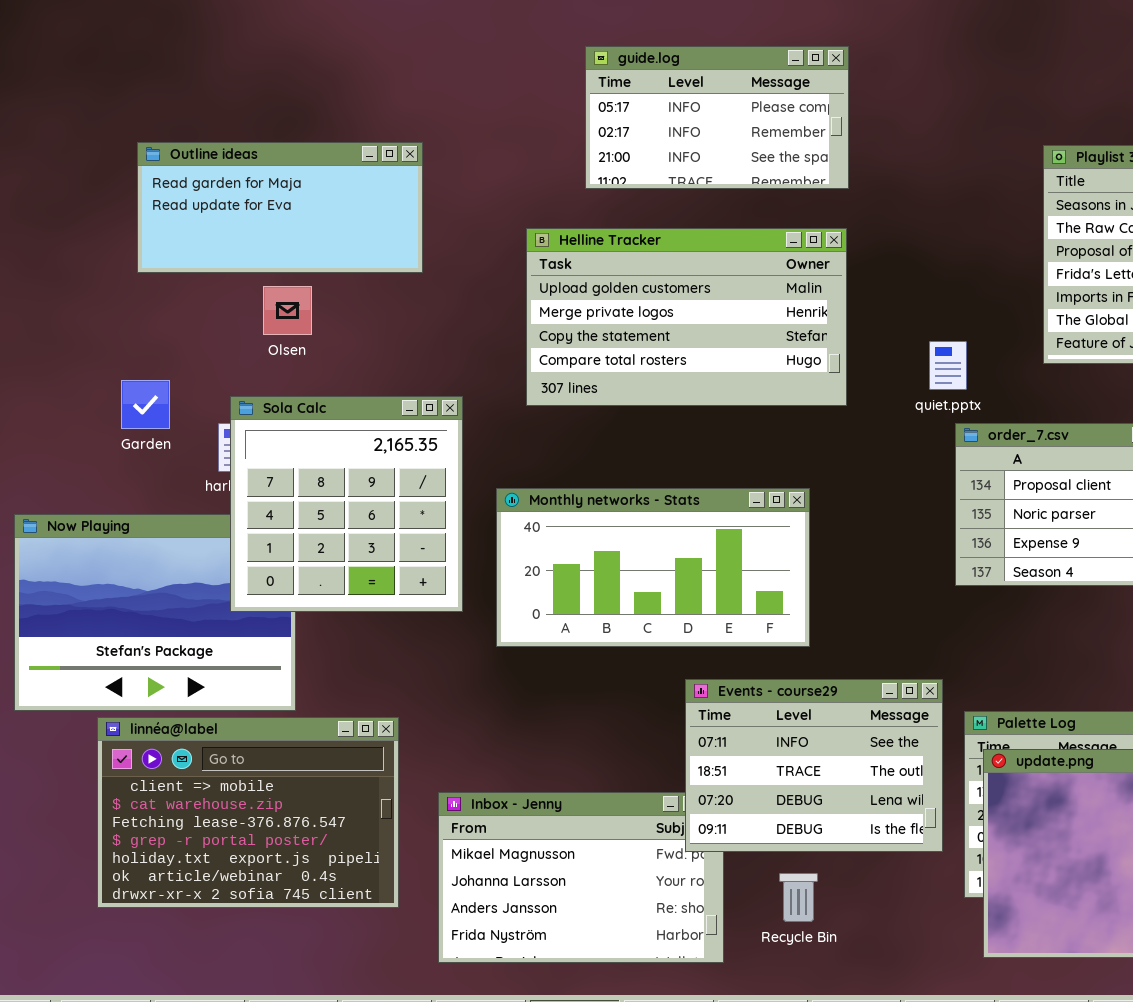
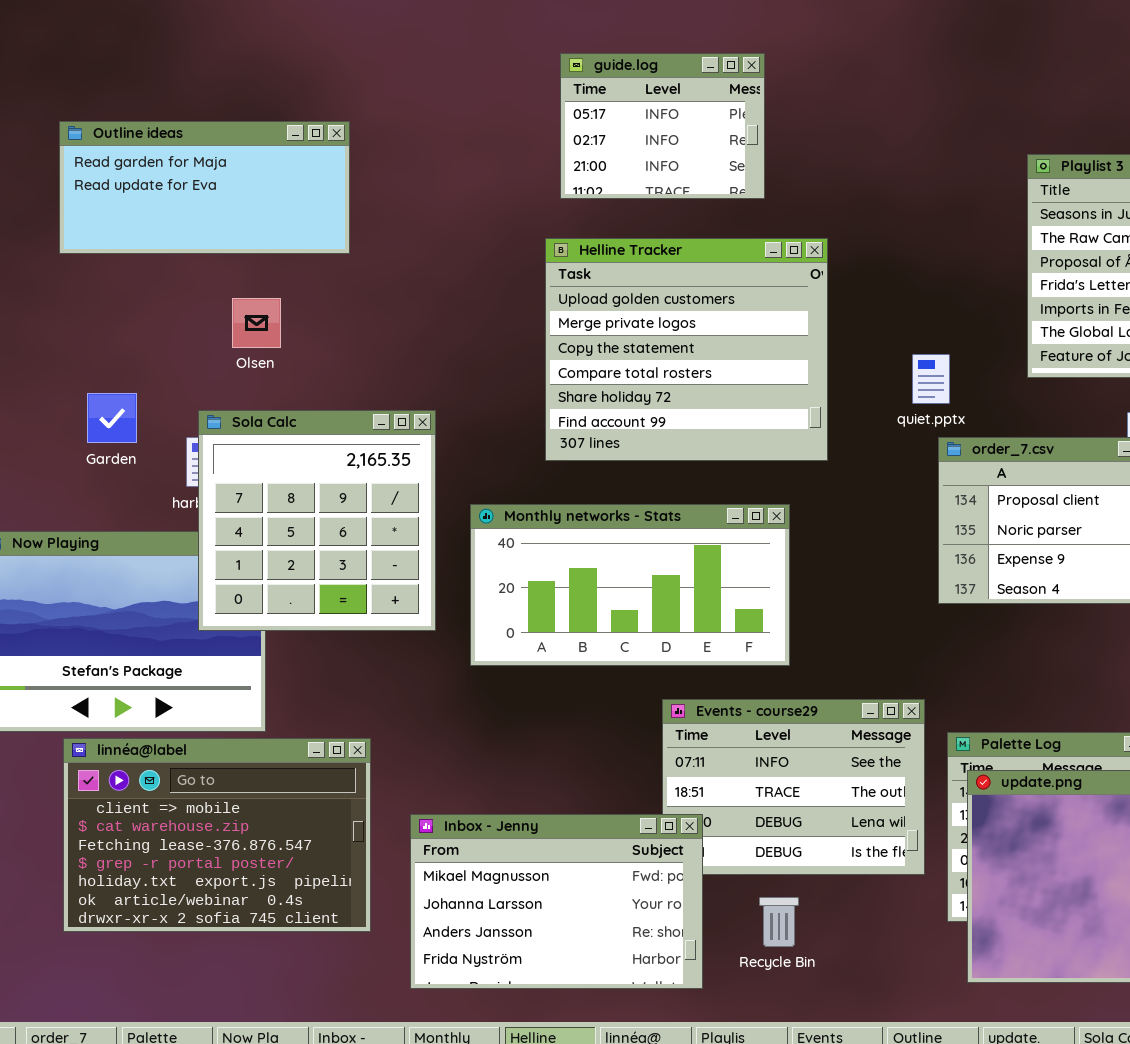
guide.log: [585,46,849,189] -> [560,53,765,199], resized
Outline ideas: [137,142,423,273] -> [59,121,350,254], moved
Helline Tracker: [526,228,847,406] -> [545,238,828,461], resized
Inbox - Jenny: [438,792,724,963] -> [410,814,703,989], raised

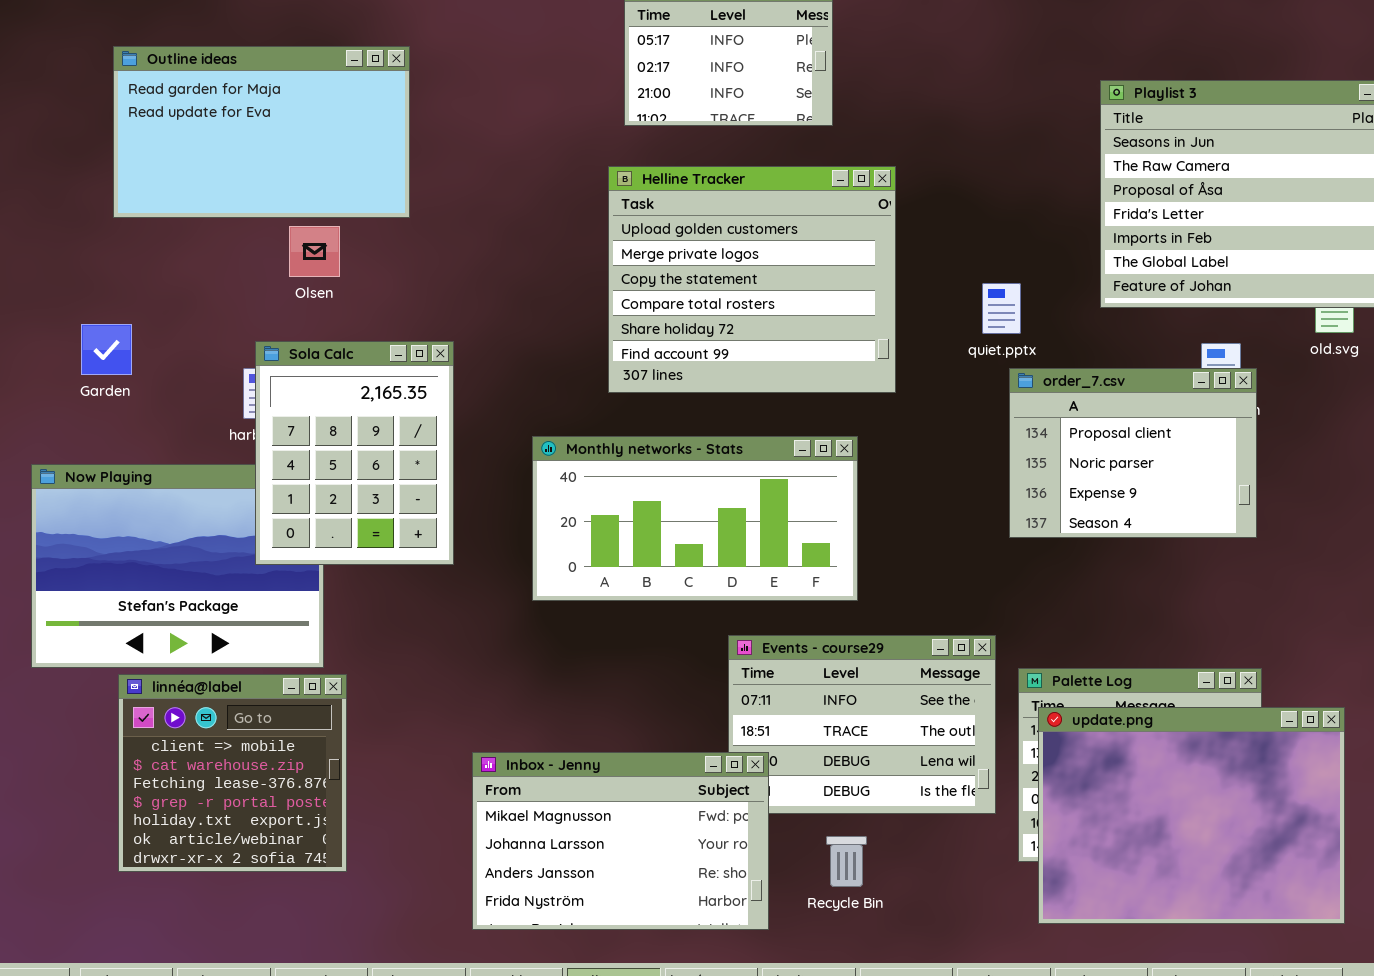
Outline ideas: [59,121,350,254] -> [113,46,410,218], resized
Garden: [87,393,137,443] -> [81,324,132,375], moved
Sola Calc: [198,410,436,631] -> [255,341,454,565], resized
linnéa@label: [63,738,371,932] -> [118,674,347,872], resized

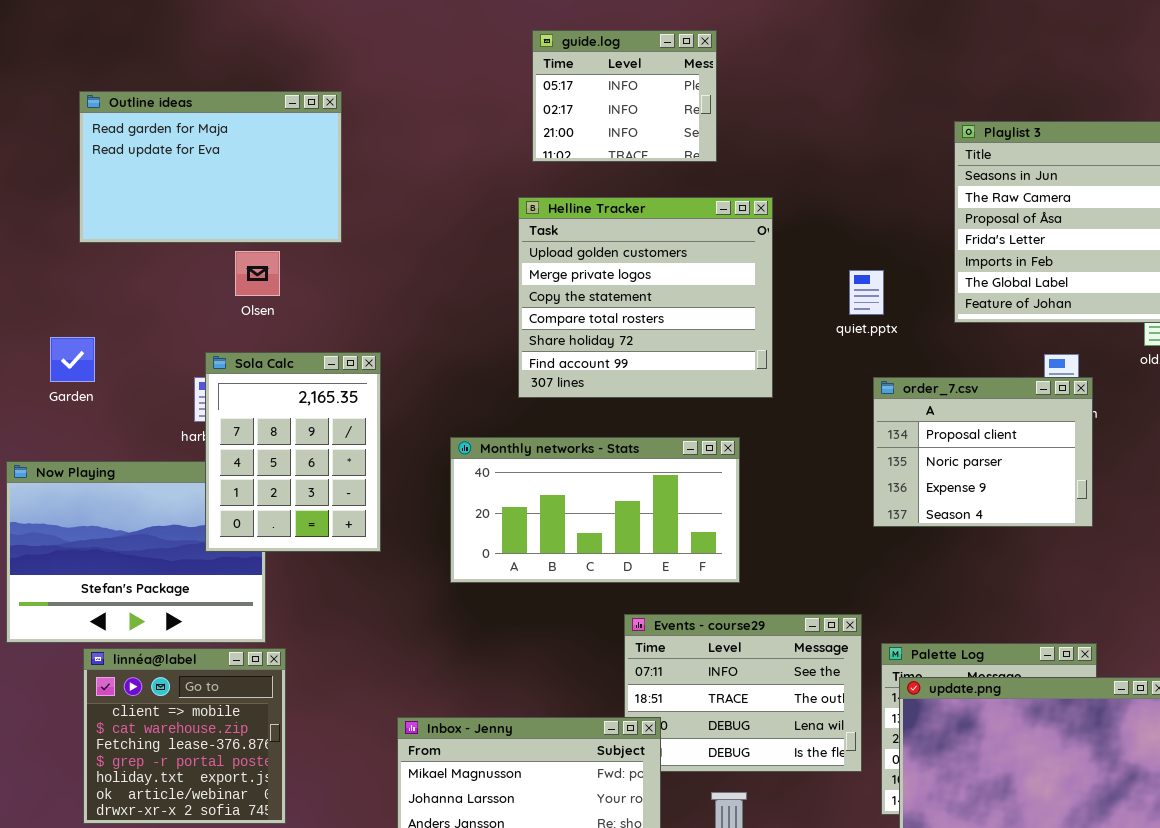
quiet.pptx: [982,283,1021,334] -> [849,270,884,315], moved

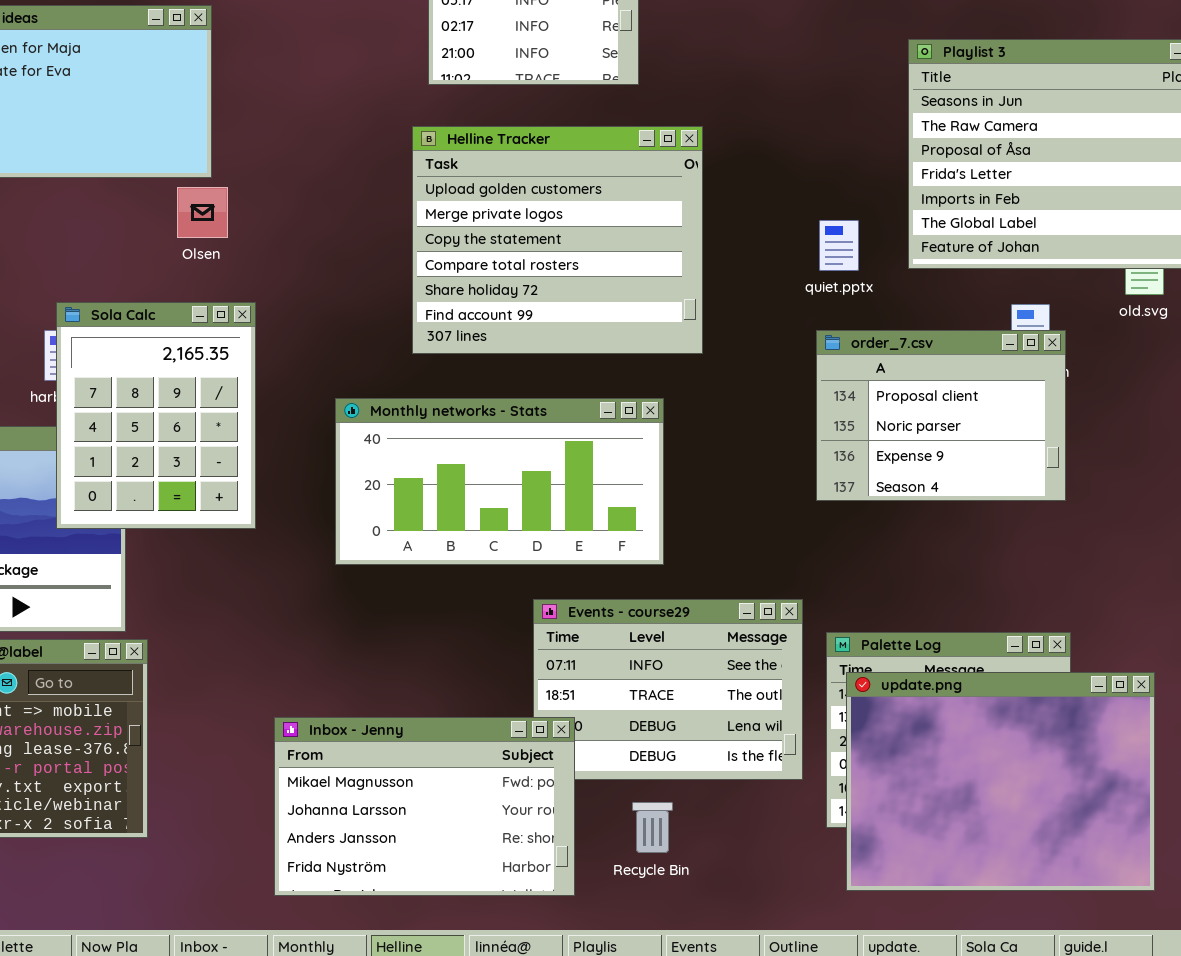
Olsen: [235,251,280,296] -> [177,187,228,238], moved
quiet.pptx: [849,270,884,315] -> [819,220,859,271], moved

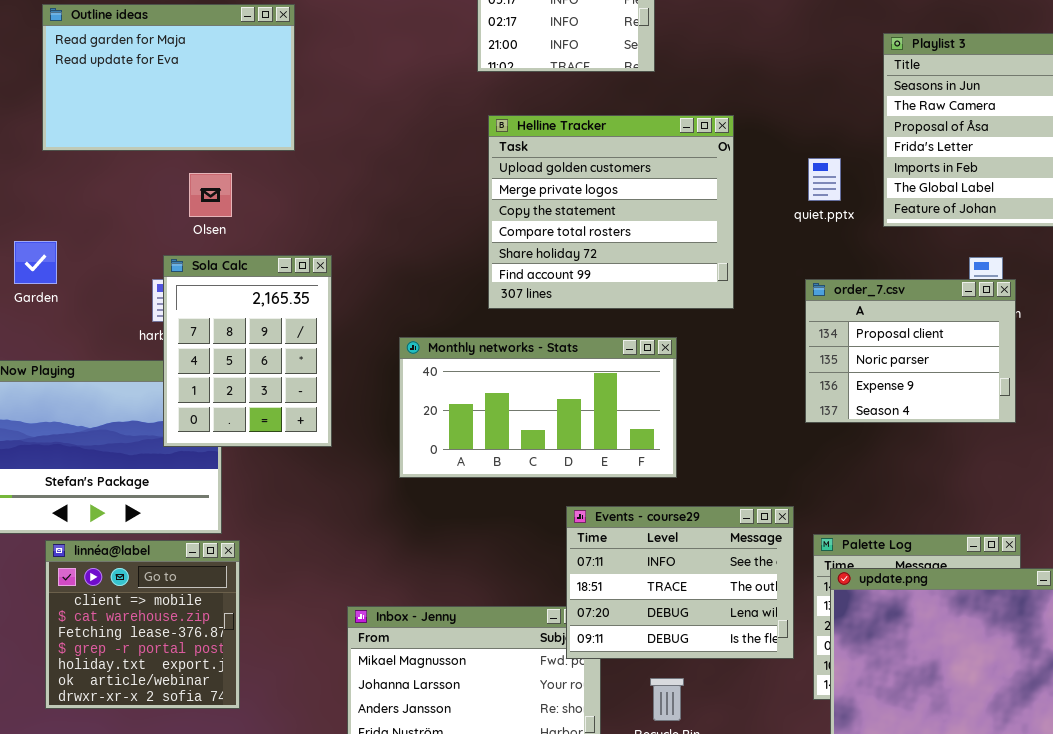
Helline Tracker: [412,126,703,354] -> [488,115,734,309], moved
Olsen: [177,187,228,238] -> [189,173,232,217], moved
quiet.pptx: [819,220,859,271] -> [808,158,841,201], moved
Events - course29: [533,599,803,780] -> [566,506,794,659], raised

